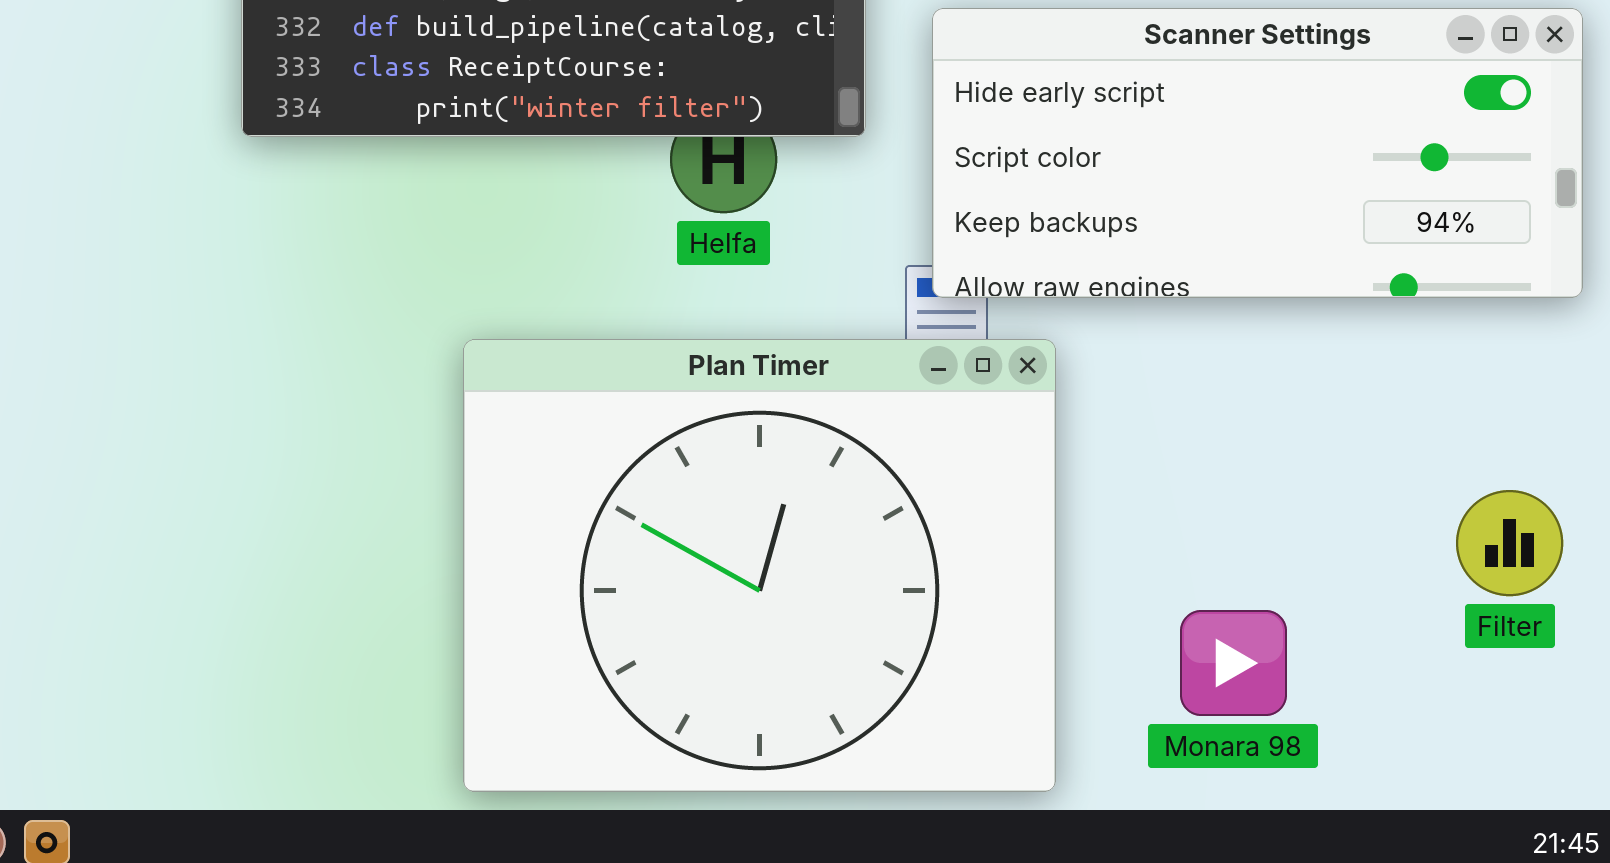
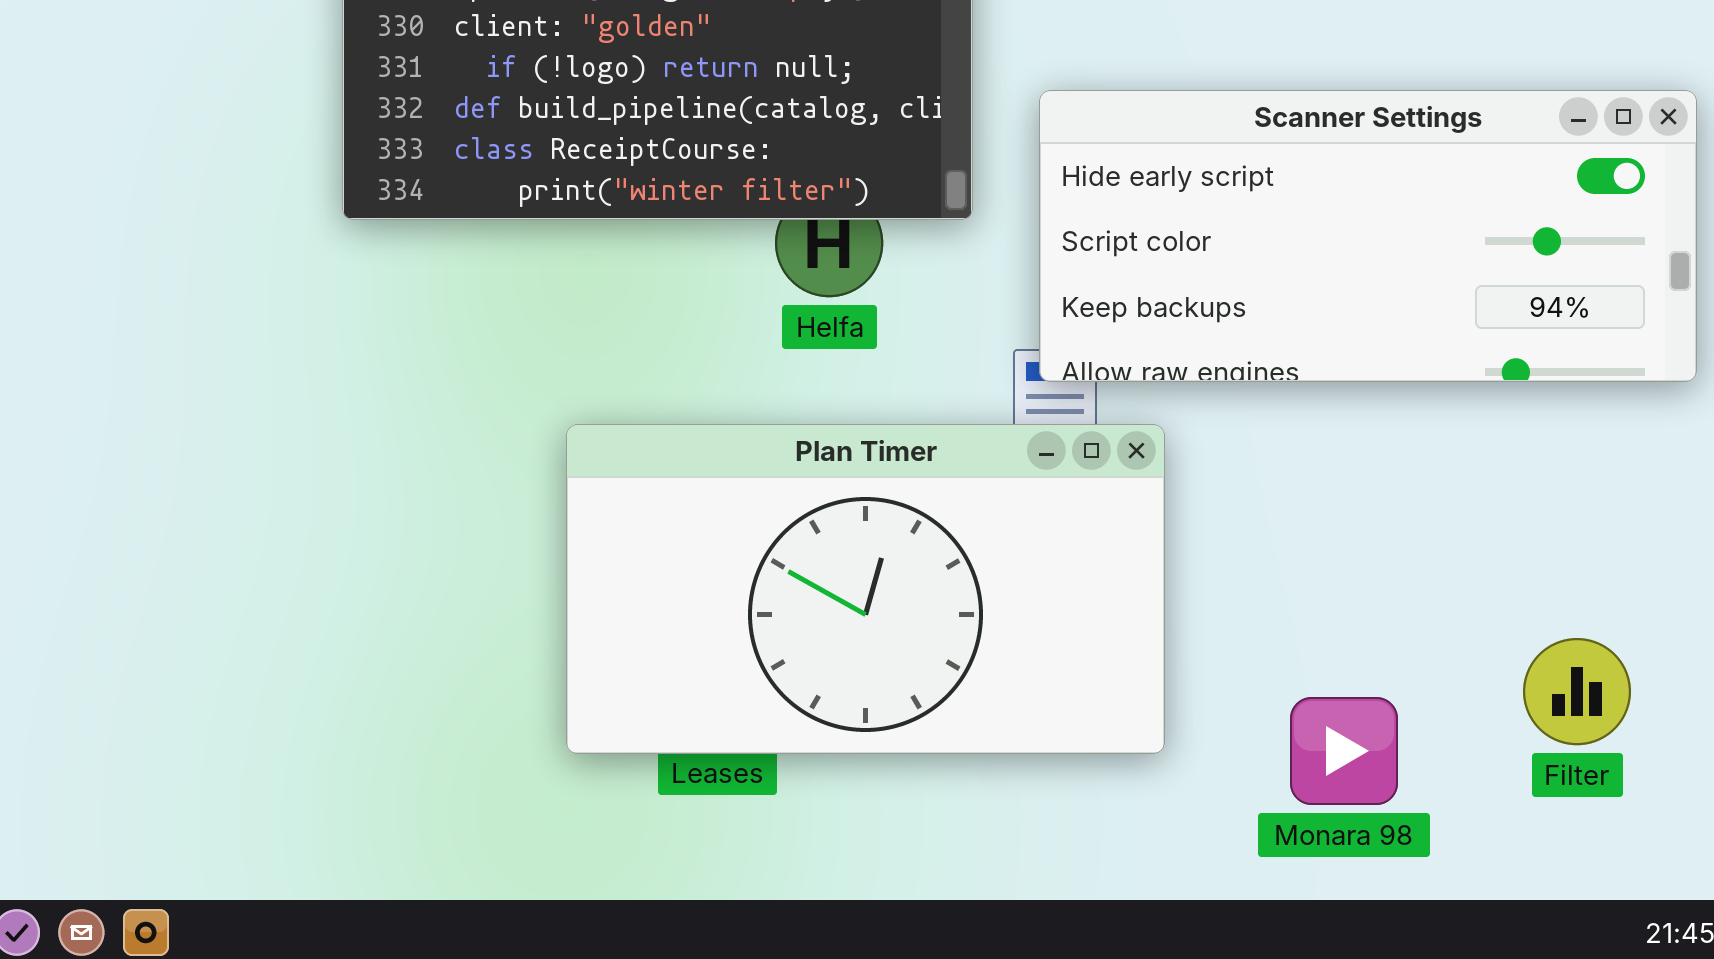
Plan Timer: [463,339,1056,792] -> [566,424,1165,754], resized
Filter: [1456,490,1563,596] -> [1523,638,1631,745], moved

